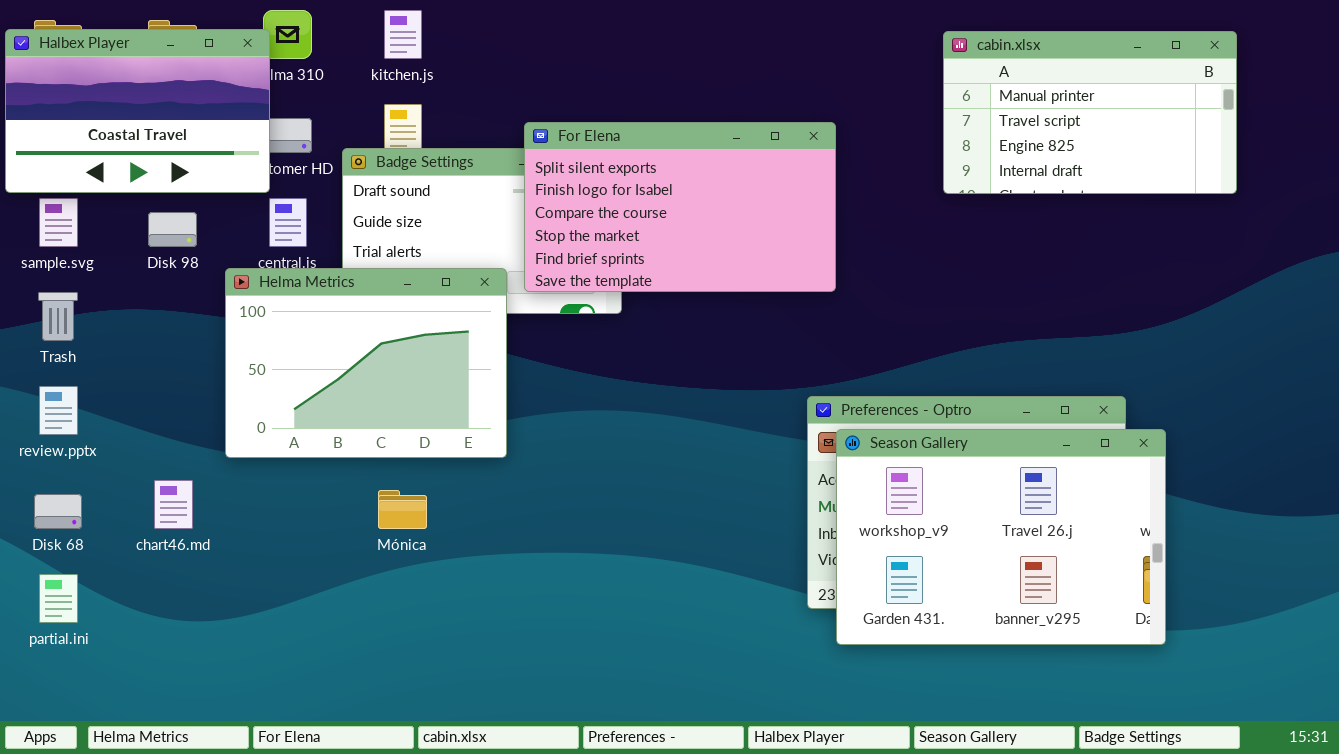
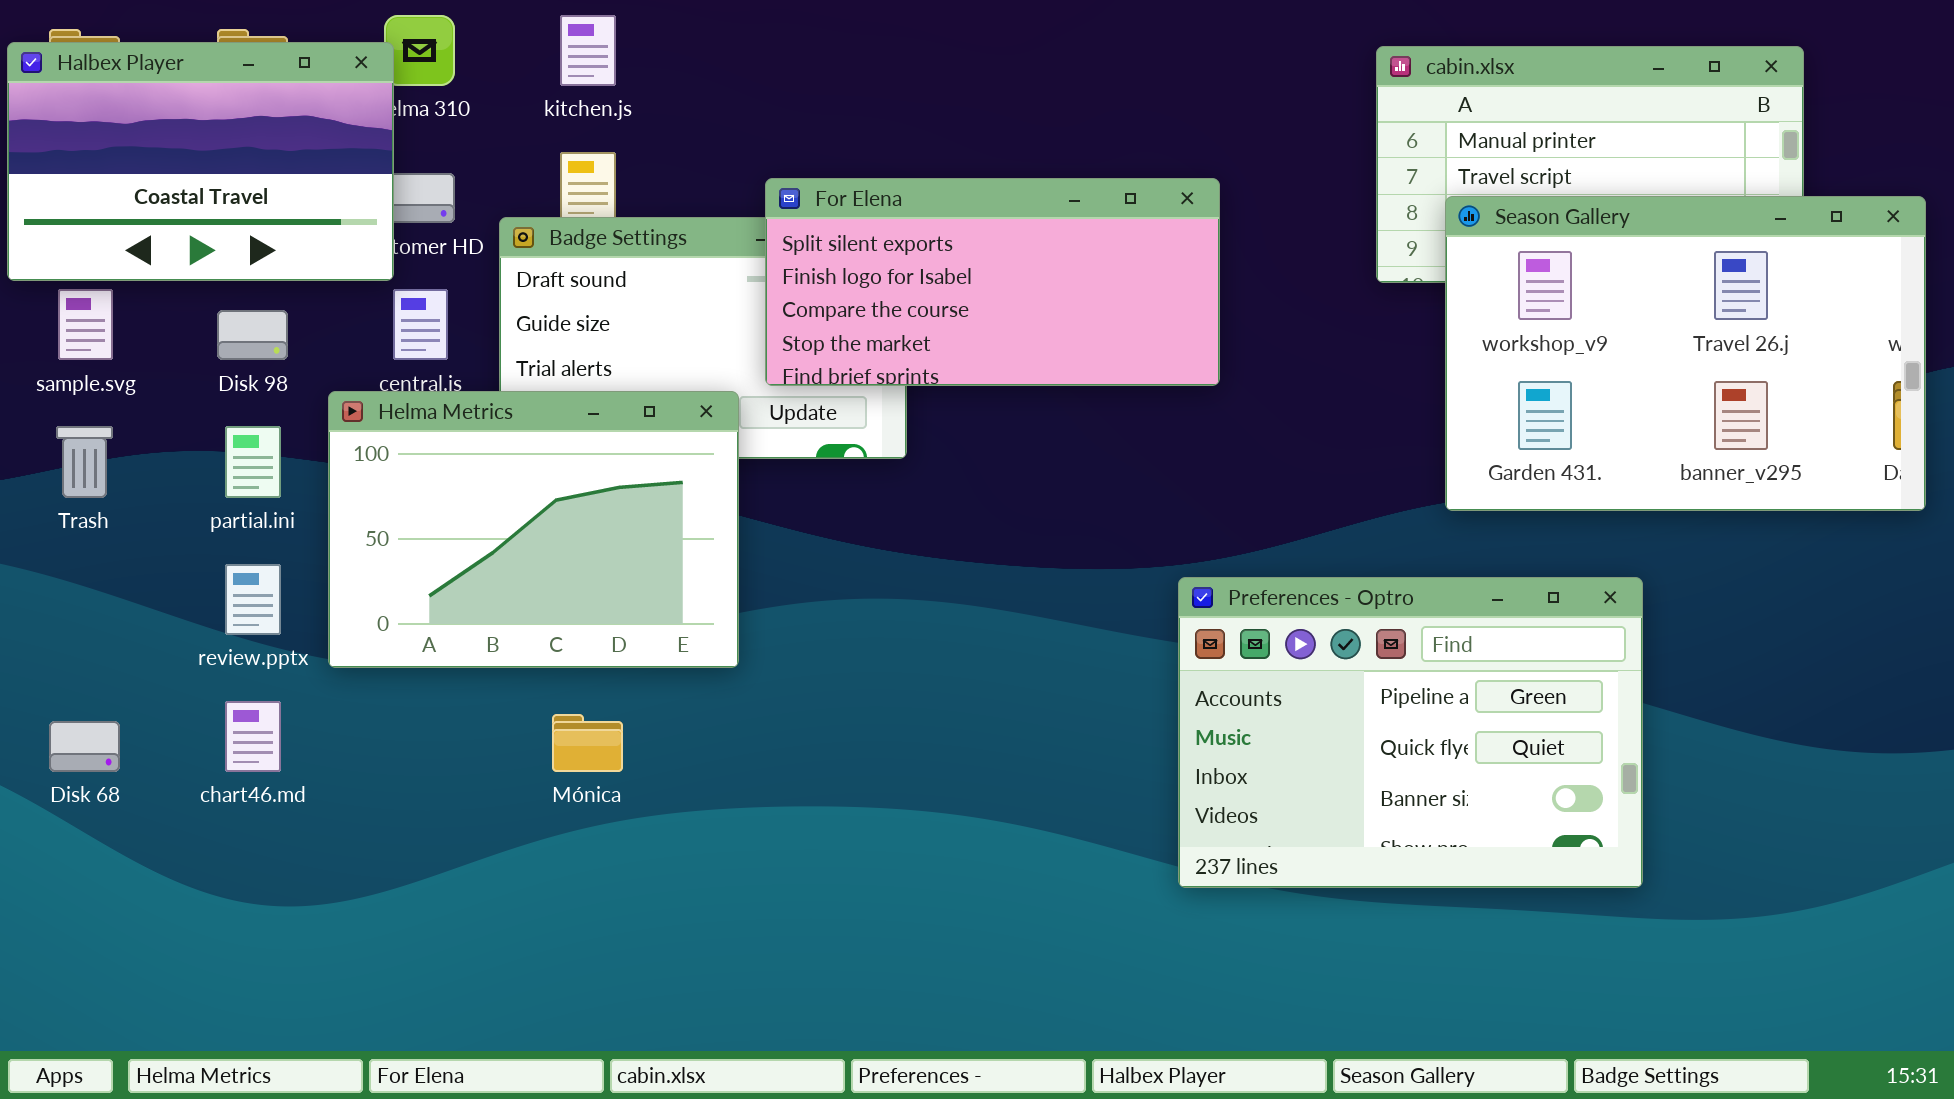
For Elena: [524,122,836,292] -> [765,178,1220,386], resized
review.pptx: [39,386,78,435] -> [225,564,281,635], moved
Season Gallery: [836,429,1166,645] -> [1445,196,1926,511], moved
partial.ini: [39,574,78,623] -> [225,426,281,498], moved

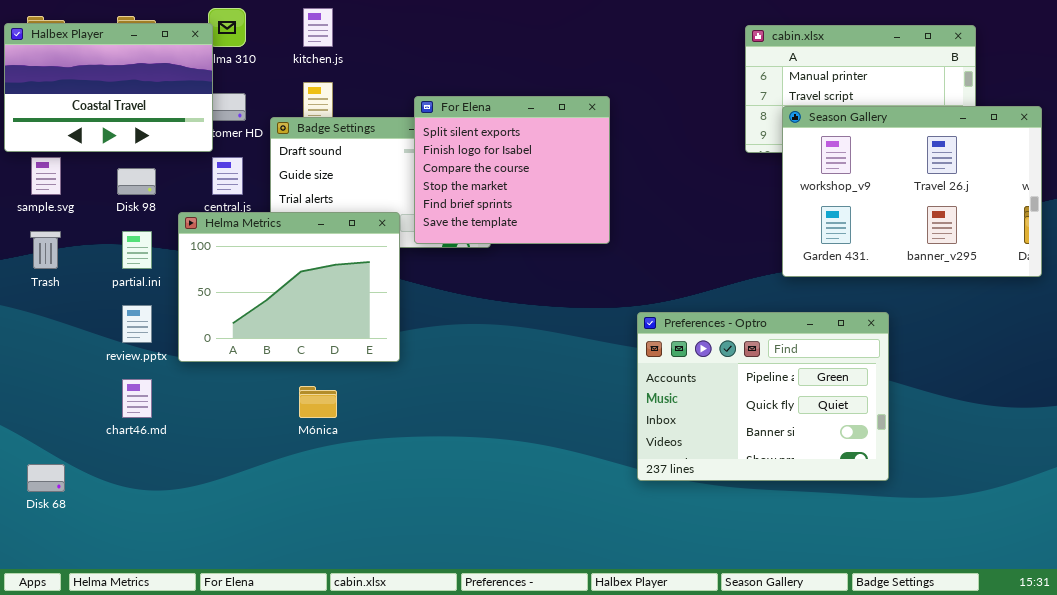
For Elena: [765,178,1220,386] -> [414,96,610,244], resized
Disk 68: [49,721,120,772] -> [27,464,65,492], moved

